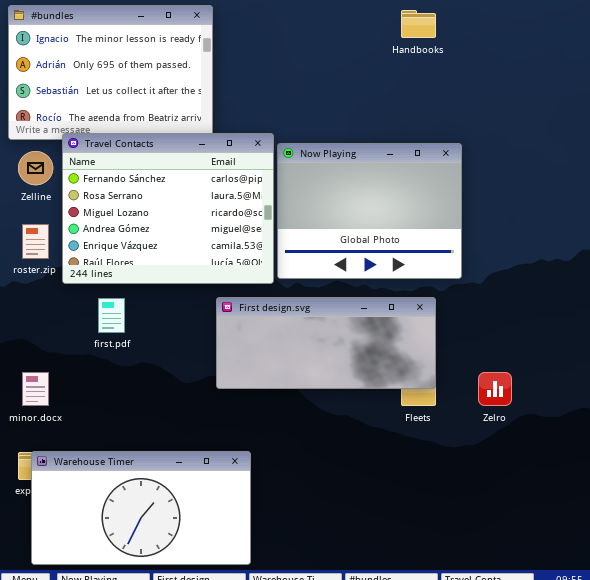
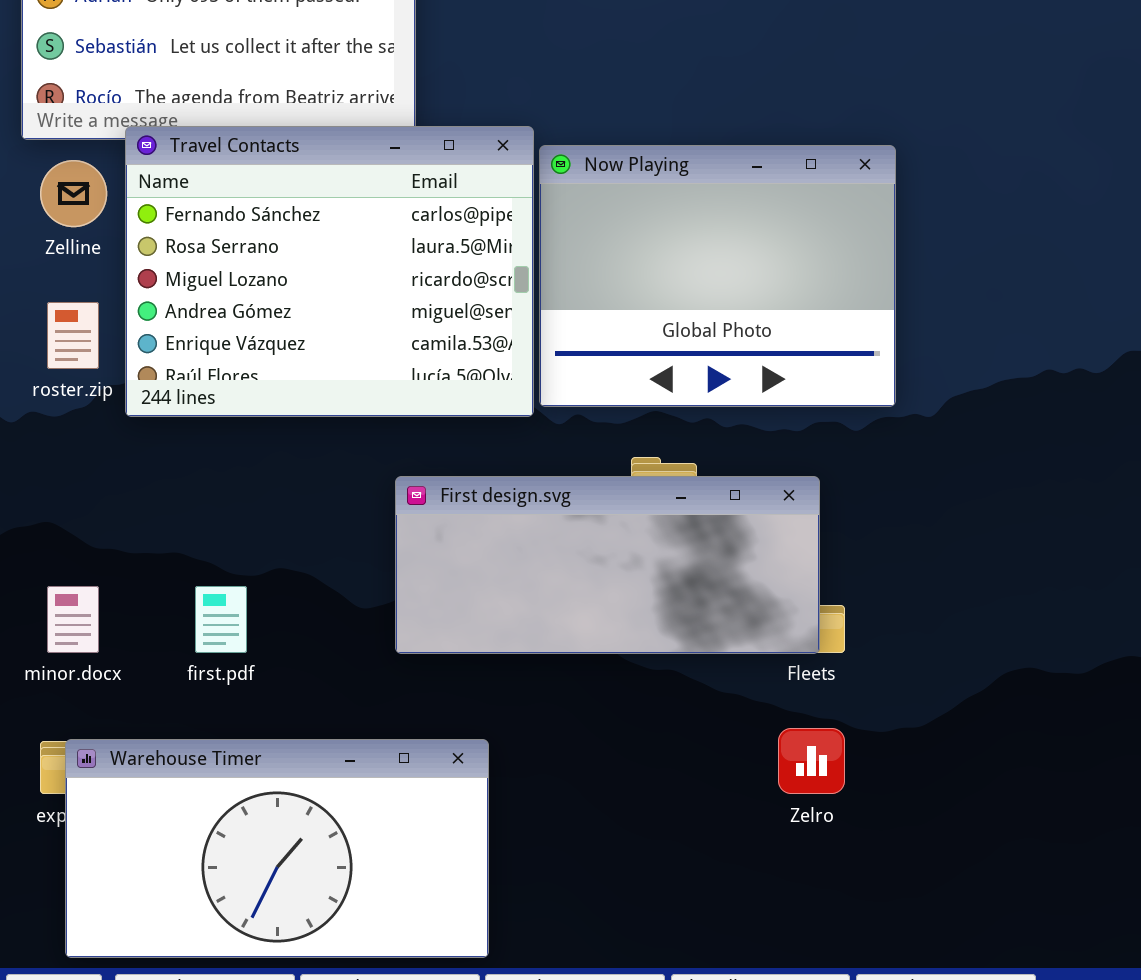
First design.svg: [216,297,436,389] -> [395,476,820,654], moved
first.pdf: [98,298,125,333] -> [195,586,247,653], moved
Zelro: [478,372,512,406] -> [778,728,845,794], moved

